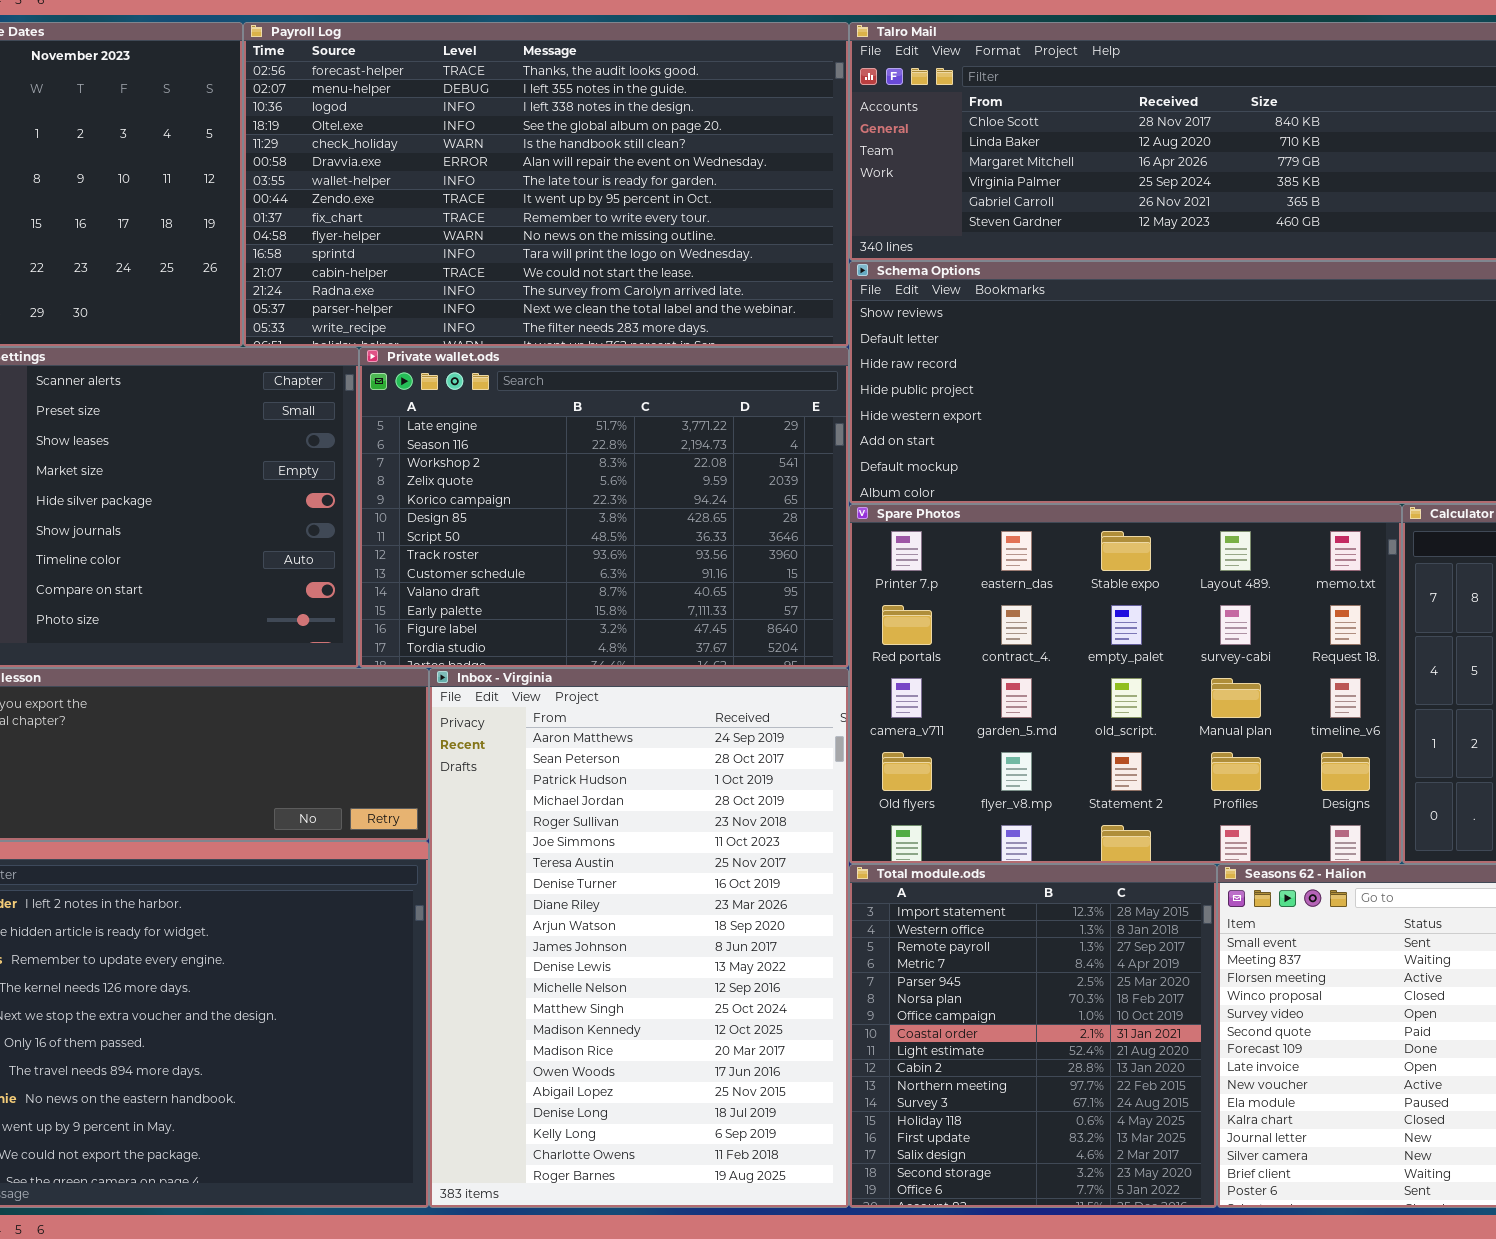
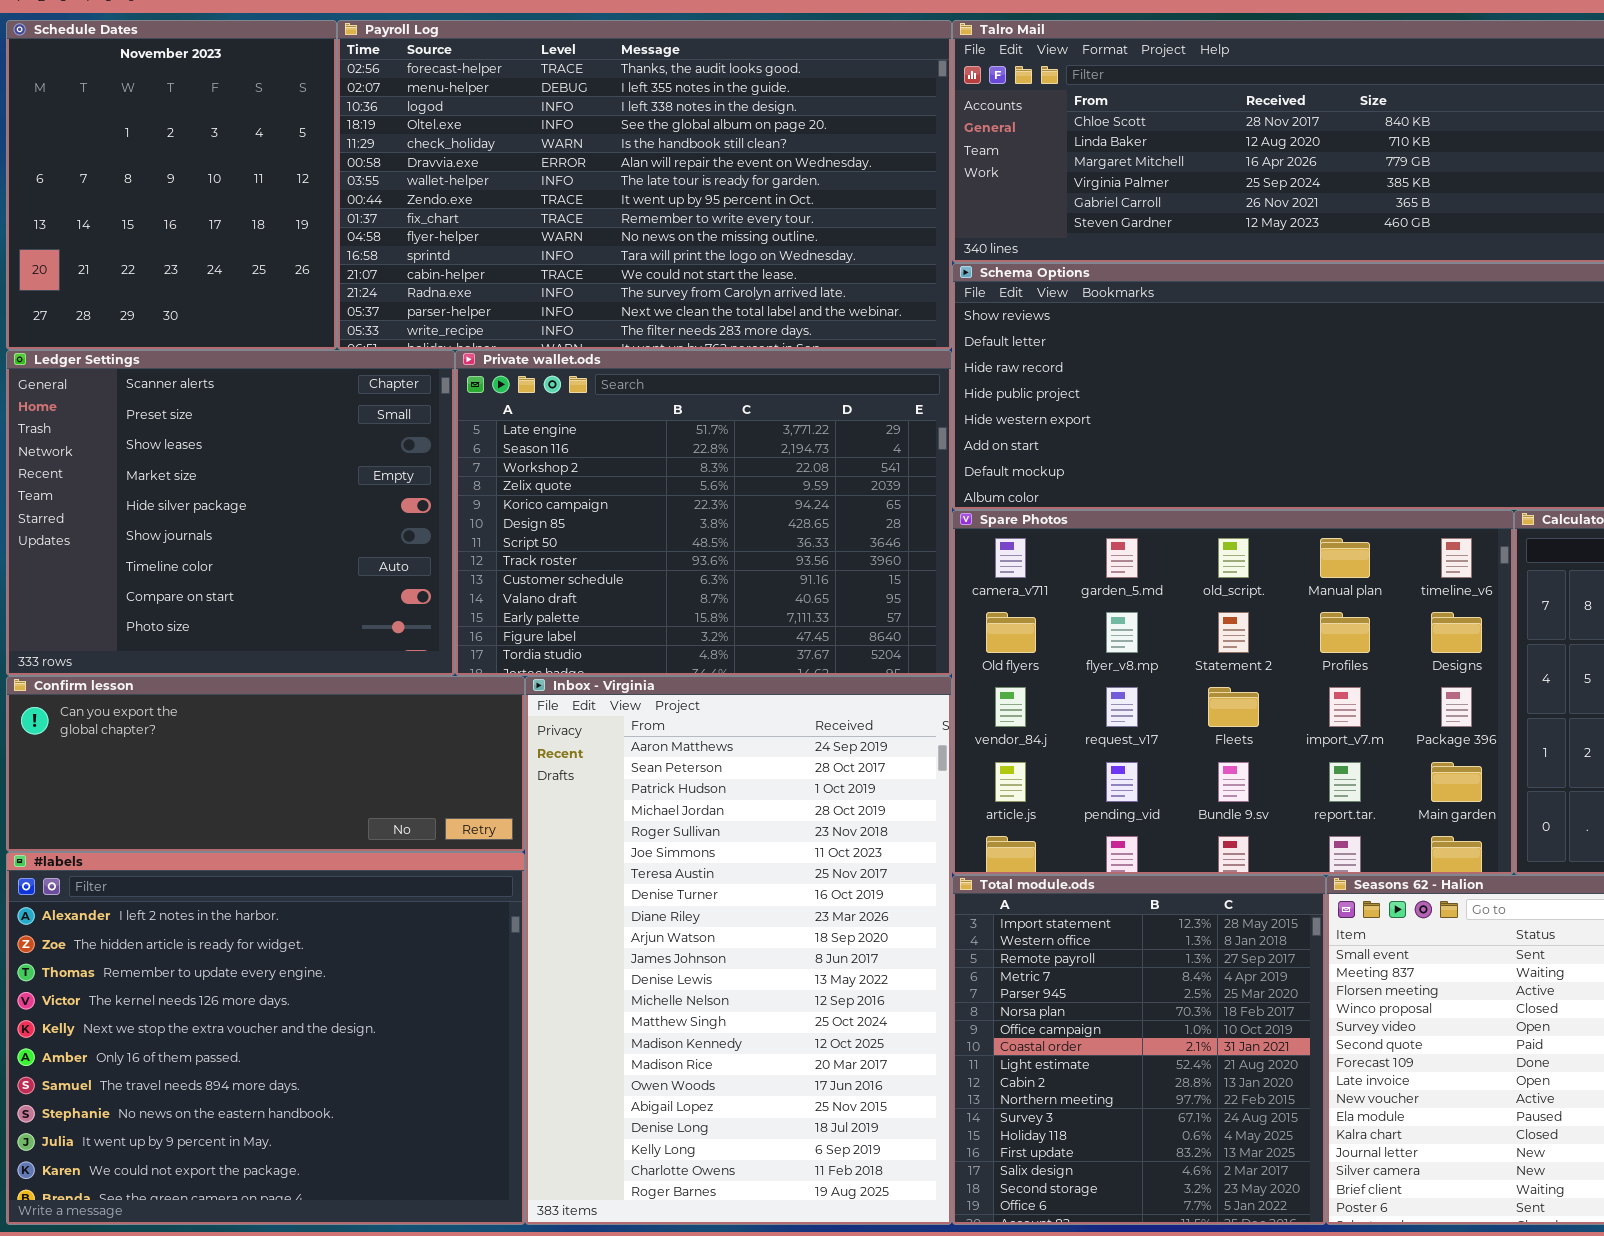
Spare Photos: [849,504,1402,864] -> [952,510,1514,875], scrolled down 2 rows

